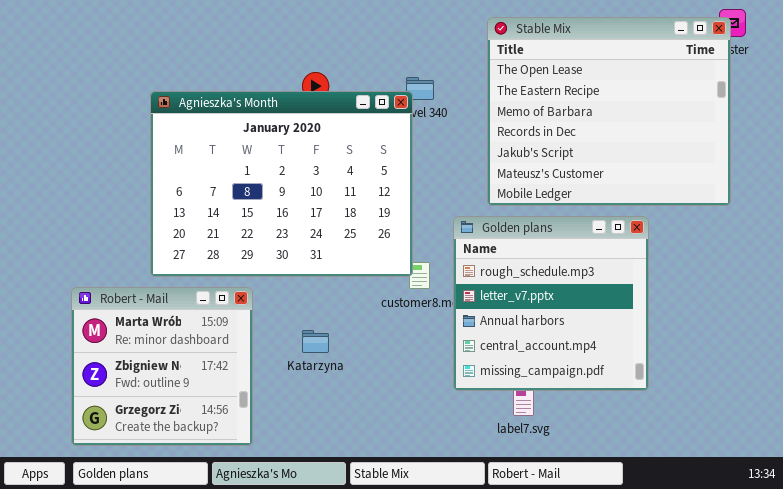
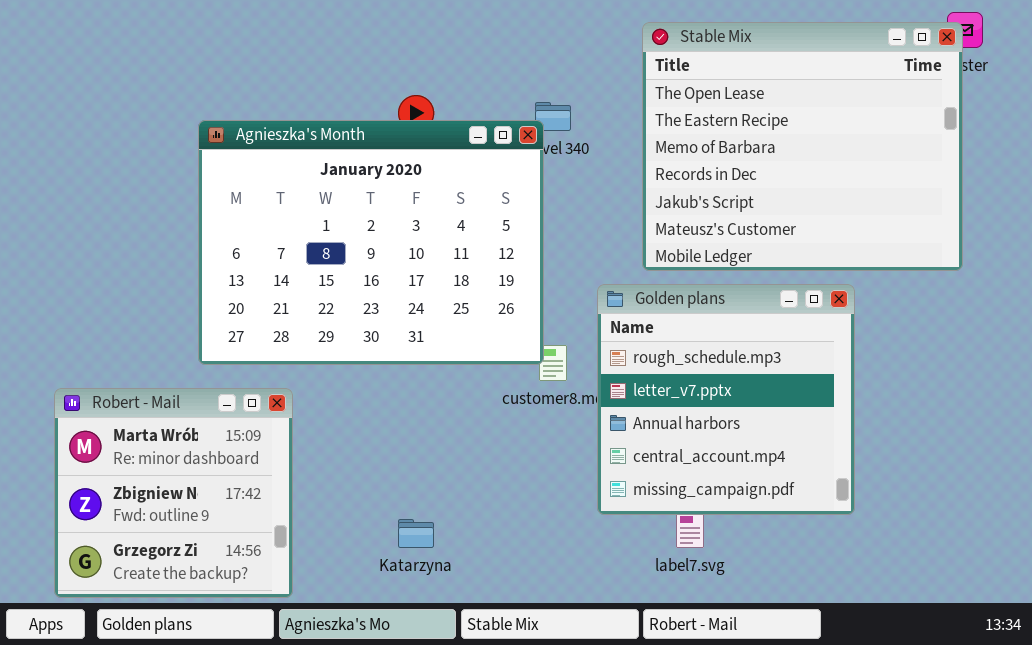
Robert - Mail: [71,287,253,446] -> [54,388,293,598], moved
Katarzyna: [302,330,329,353] -> [398,519,434,548], moved

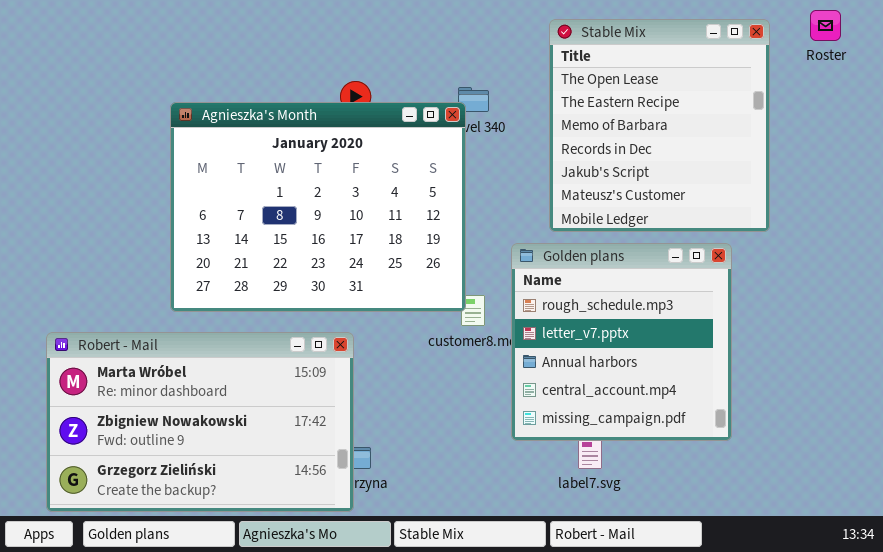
Stable Mix: [642,22,963,271] -> [549,19,770,232], resized
Robert - Mail: [54,388,293,598] -> [46,332,354,512], resized

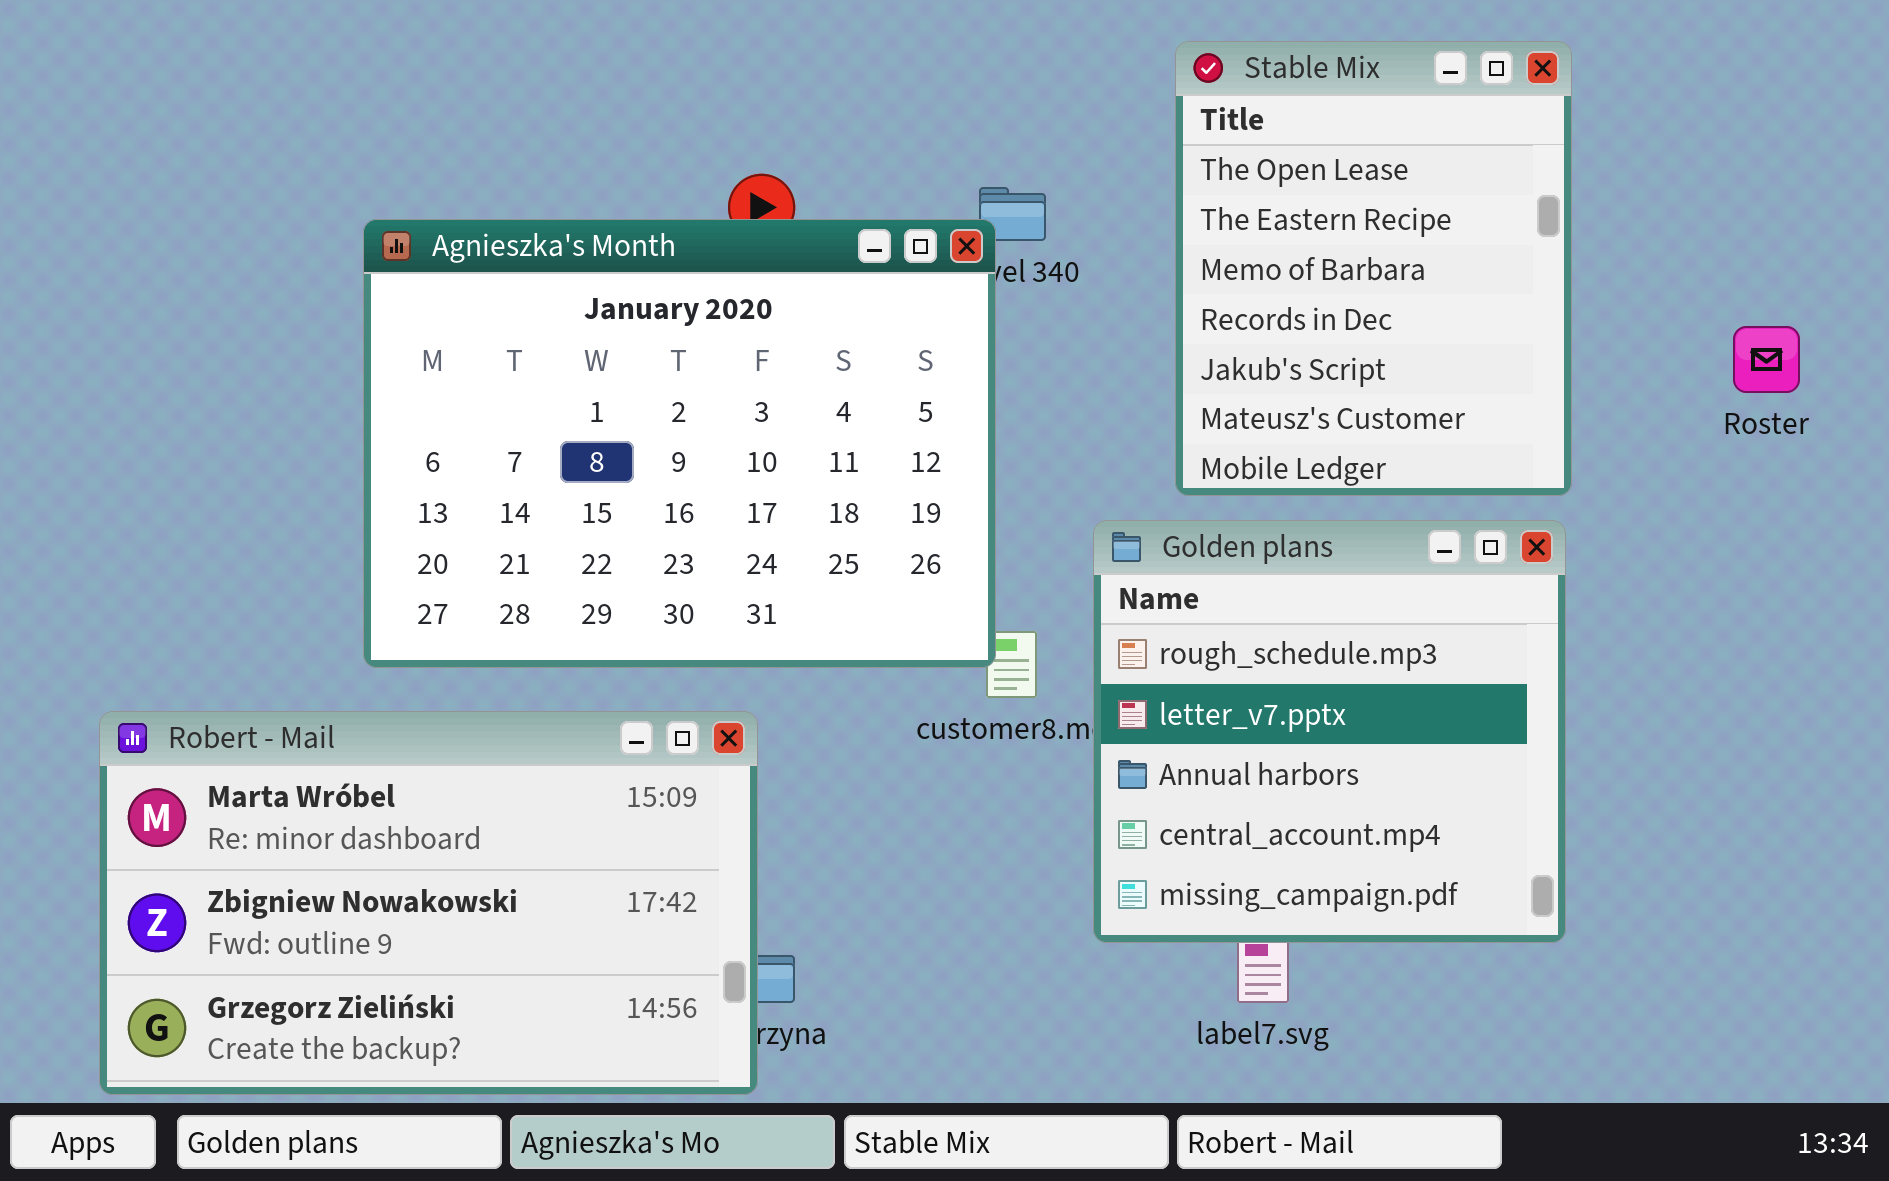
Roster: [810,10,841,41] -> [1733,326,1800,393], moved
Stable Mix: [549,19,770,232] -> [1175,41,1572,496], resized

